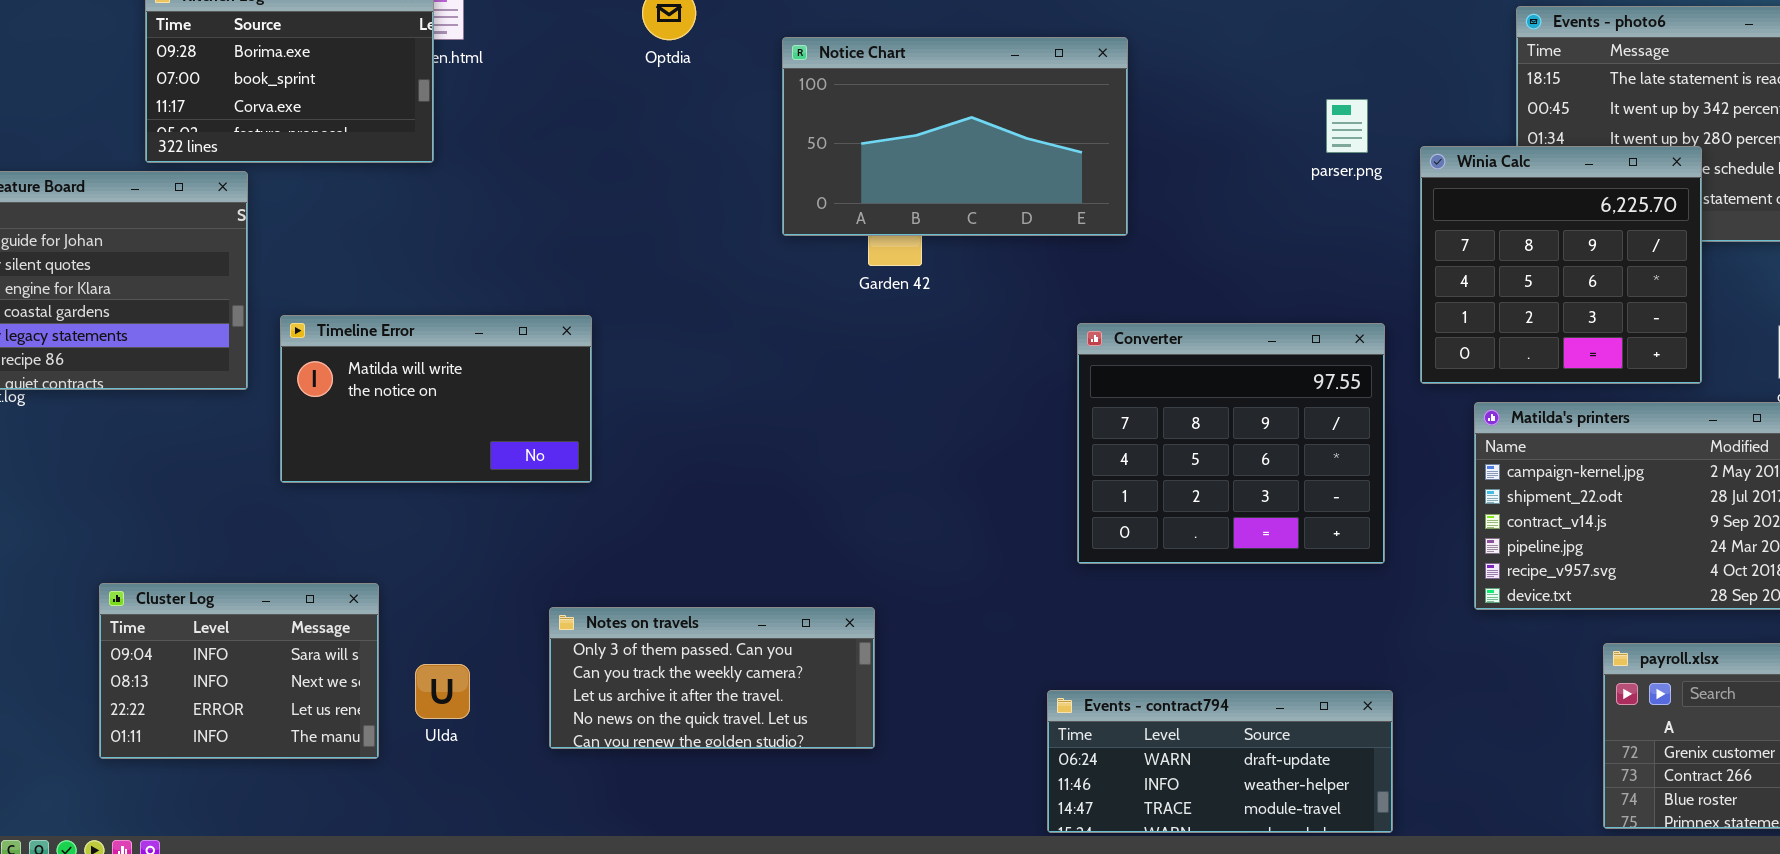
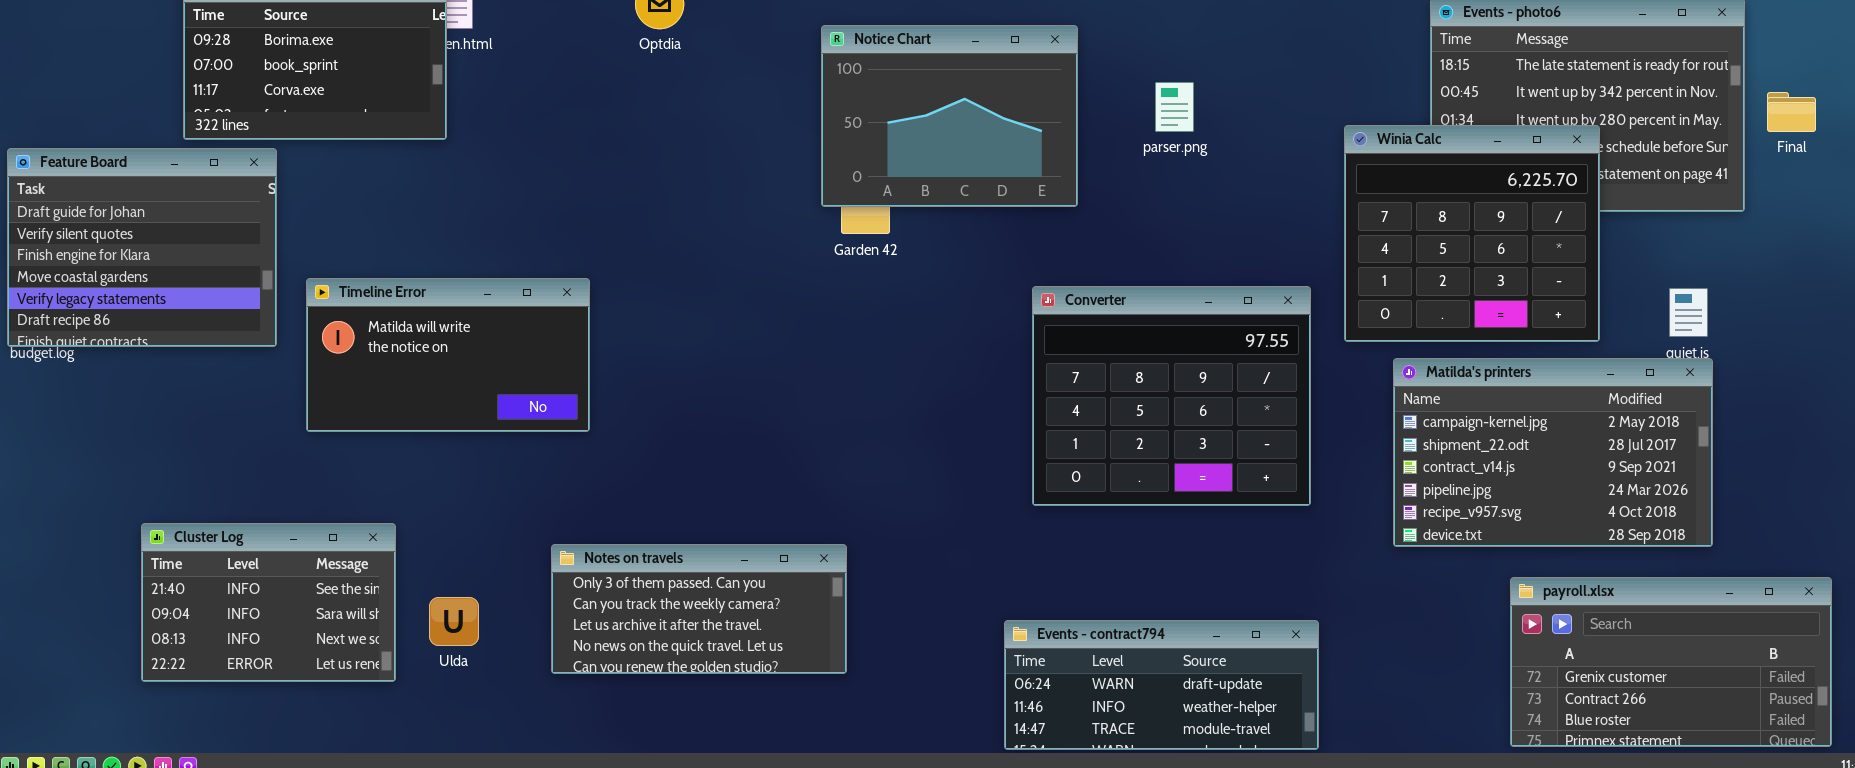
Notice Chart: [782,37,1128,236] -> [821,25,1078,207], resized
parser.png: [1326,99,1368,153] -> [1155,82,1194,132], moved
Cluster Log: [99,583,379,759] -> [141,523,396,682], scrolled up 1 row

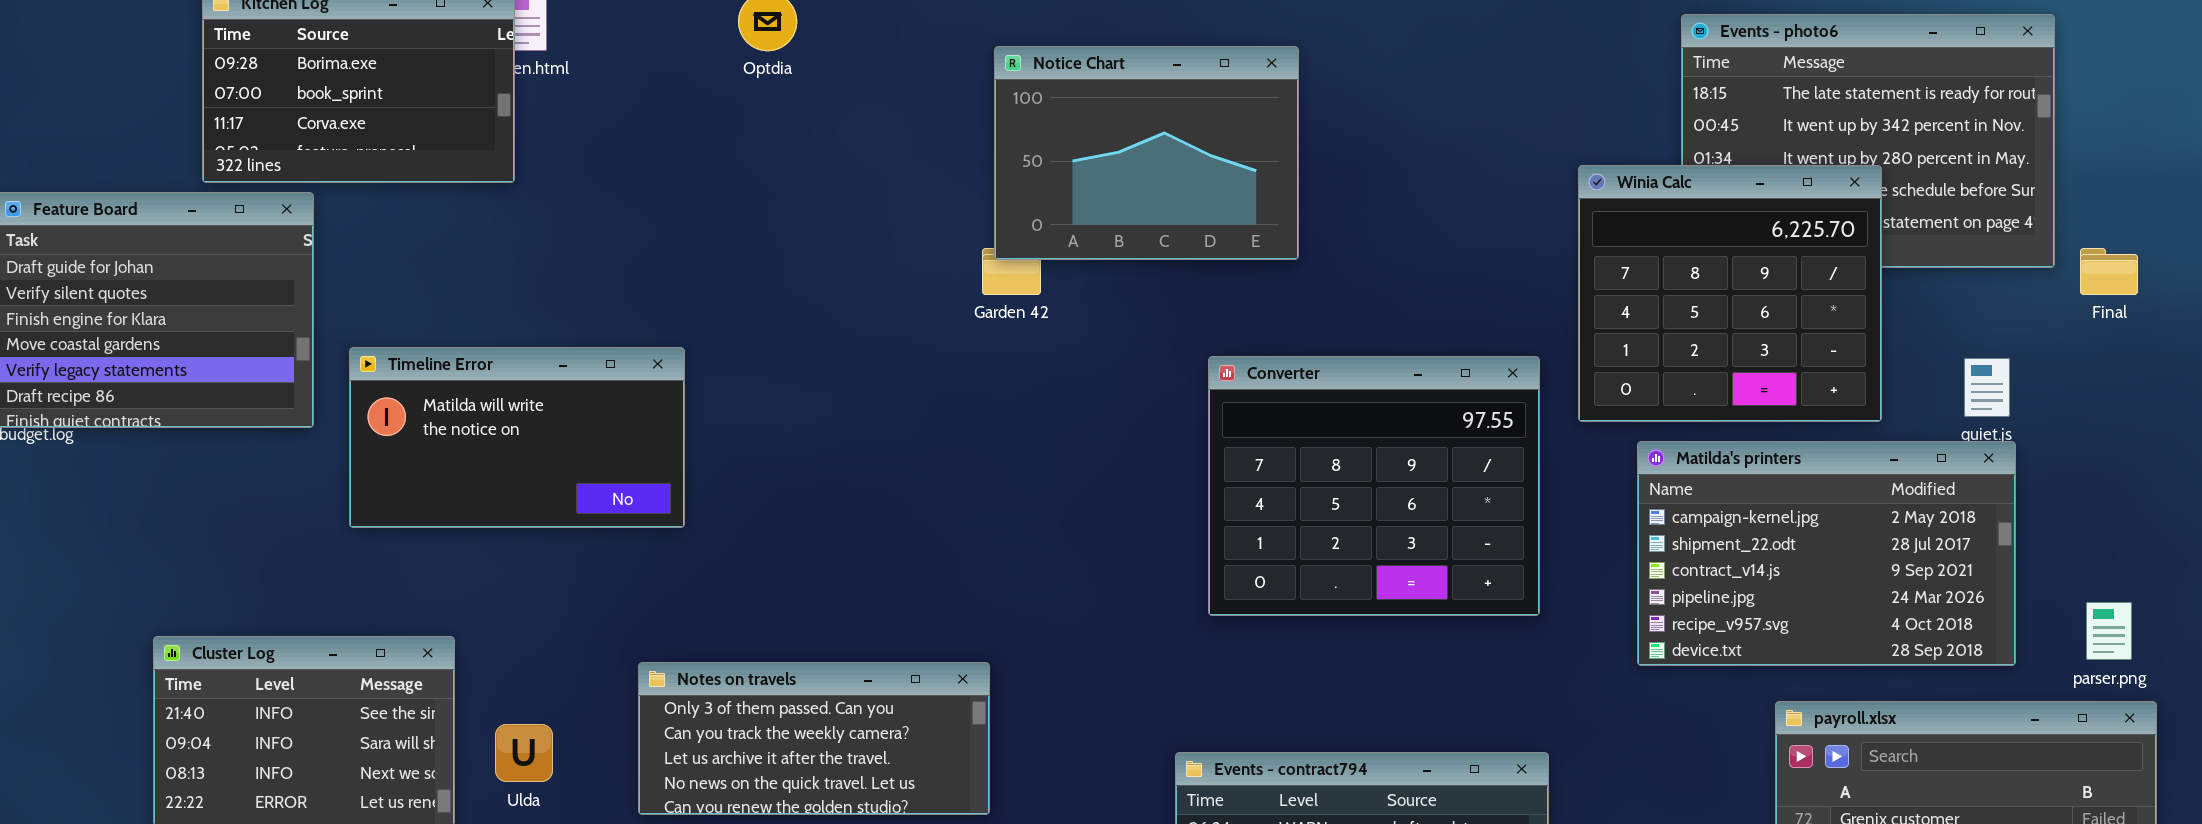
Notice Chart: [821,25,1078,207] -> [994,46,1299,260], moved
parser.png: [1155,82,1194,132] -> [2086,602,2132,660], moved
Final: [1767,92,1816,132] -> [2080,248,2138,295], moved

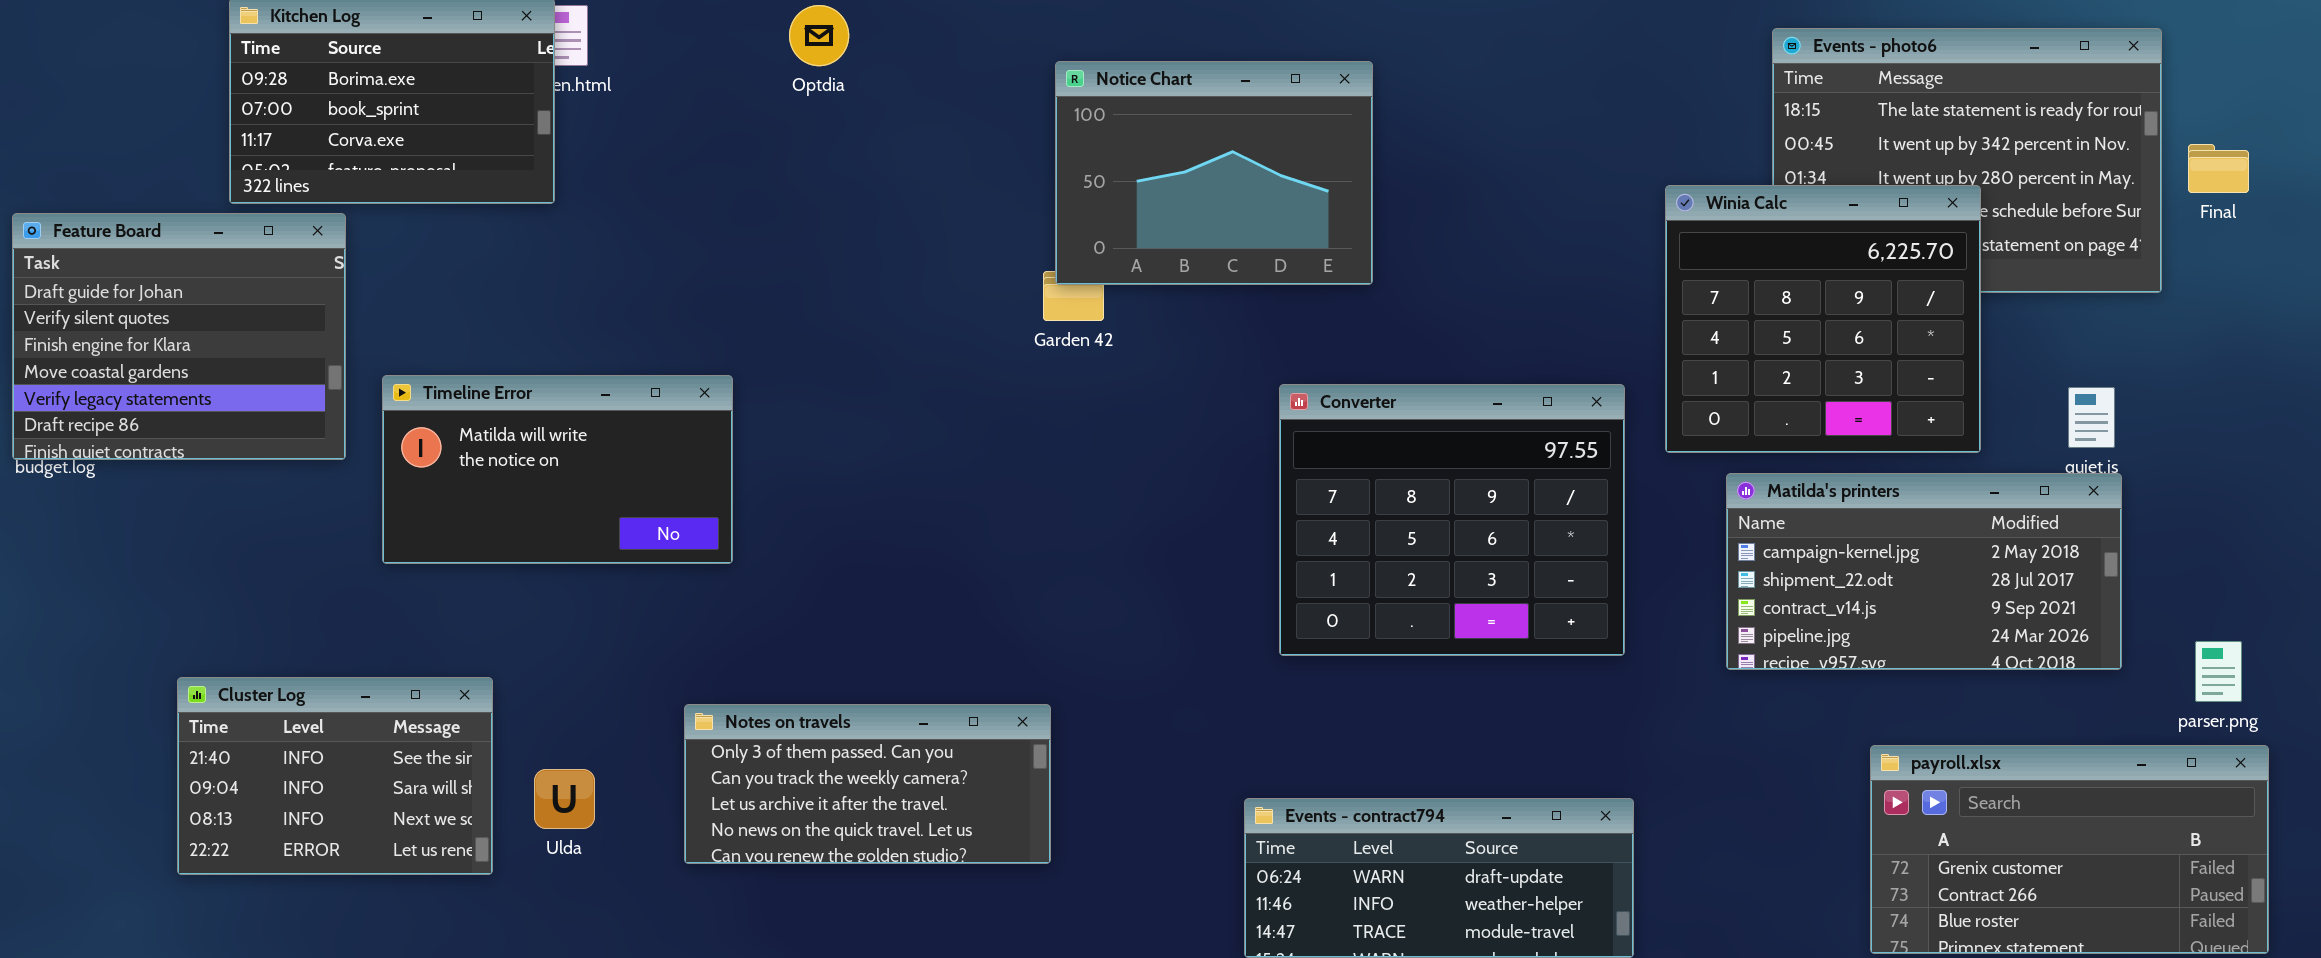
Final: [2080,248,2138,295] -> [2188,144,2249,193], moved
Matilda's printers: [1637,441,2016,666] -> [1726,473,2122,670], resized

